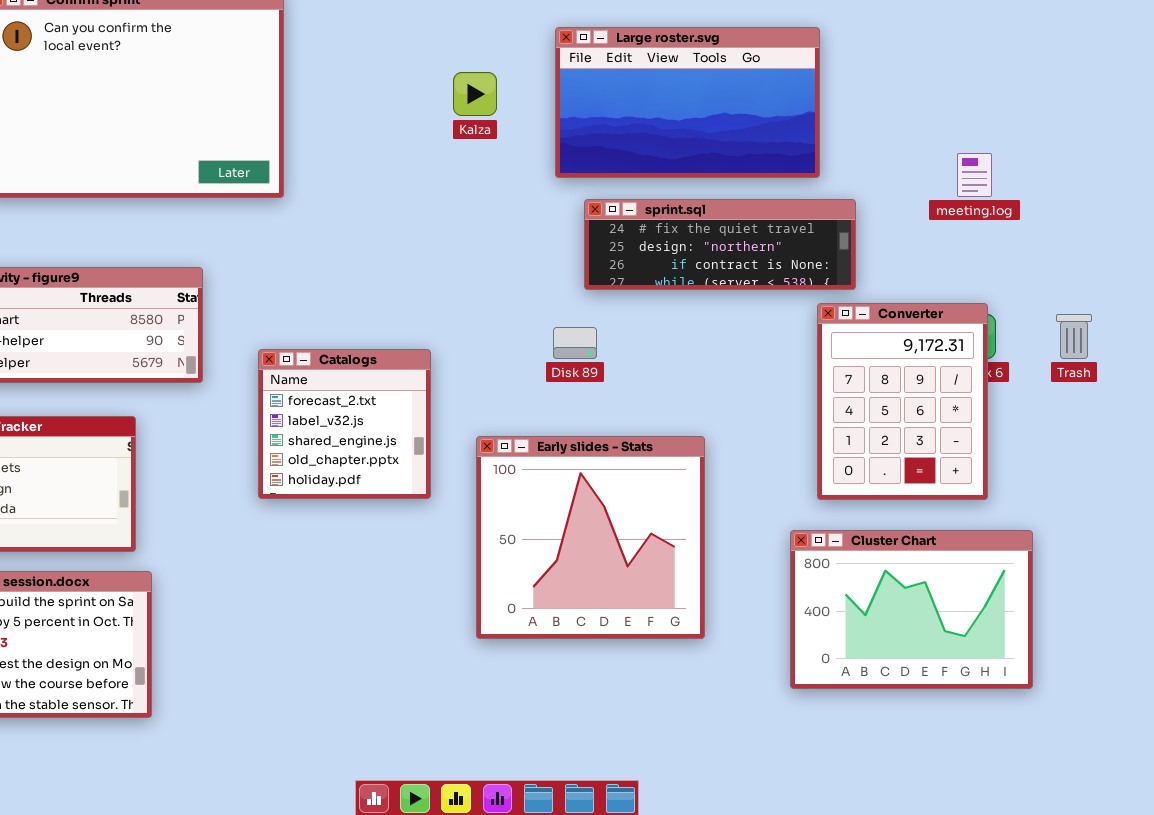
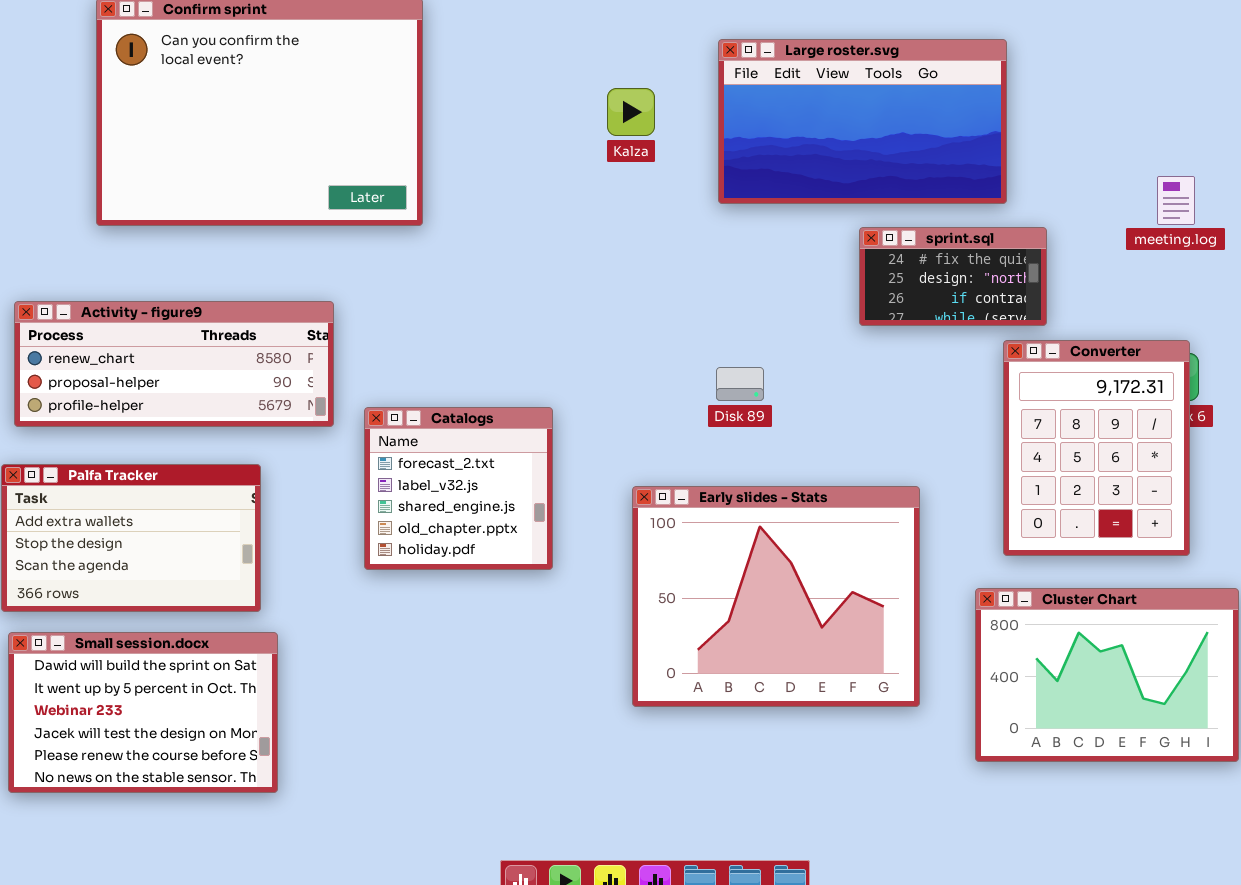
sprint.sql: [584,199,856,290] -> [859,227,1047,326], resized
Catalogs: [258,349,431,499] -> [364,407,553,570], moved
Early slides - Stats: [476,436,705,639] -> [632,486,920,707], resized

